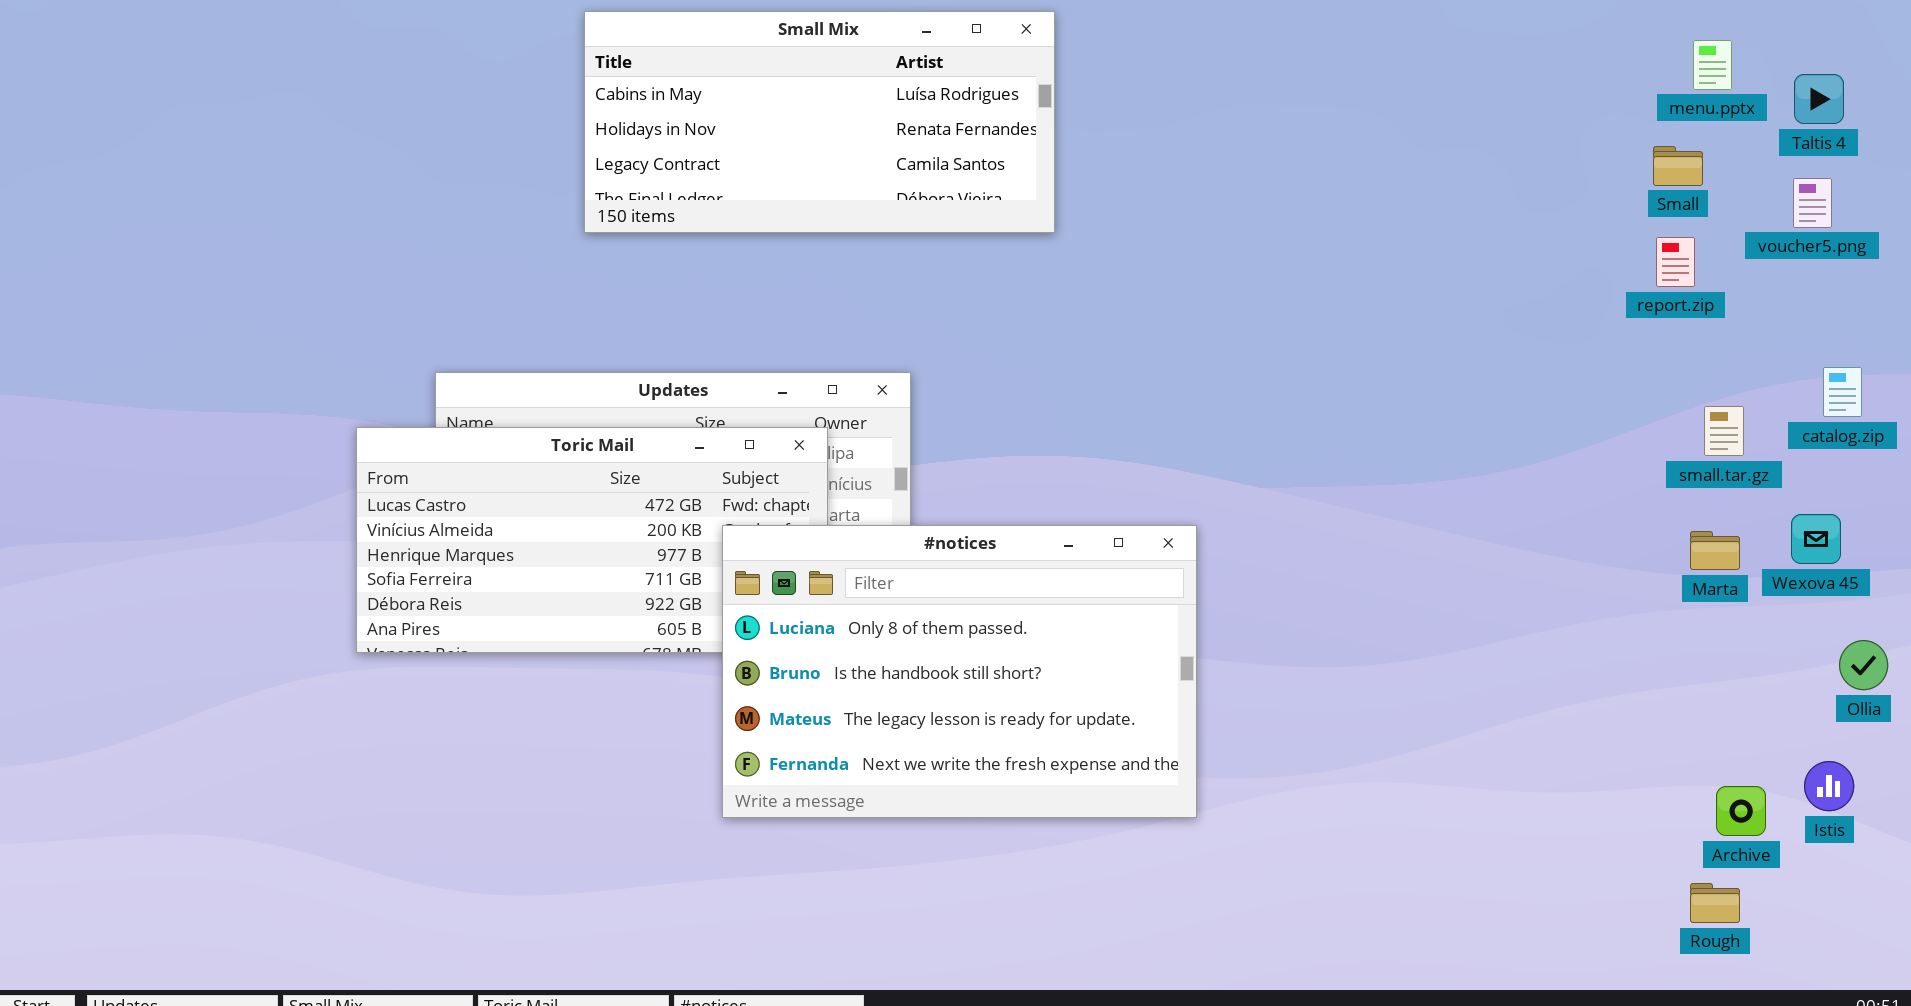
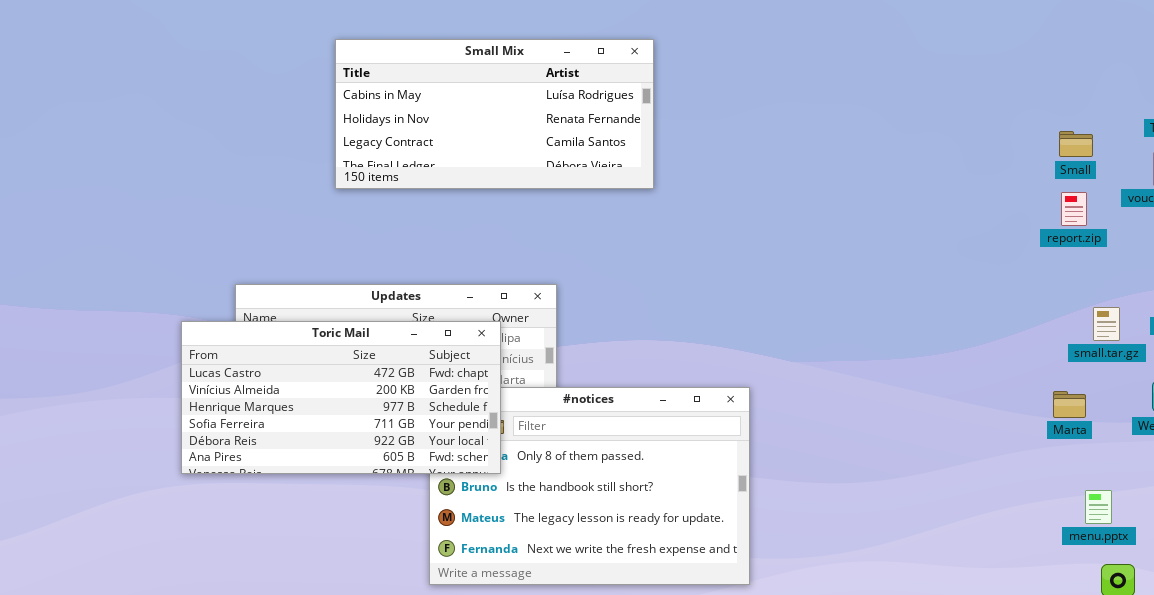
menu.pptx: [1693,40,1732,90] -> [1085,490,1112,524], moved
Toric Mail: [356,427,828,653] -> [181,321,501,474], raised
Marta: [1690,531,1740,570] -> [1053,391,1086,418], moved

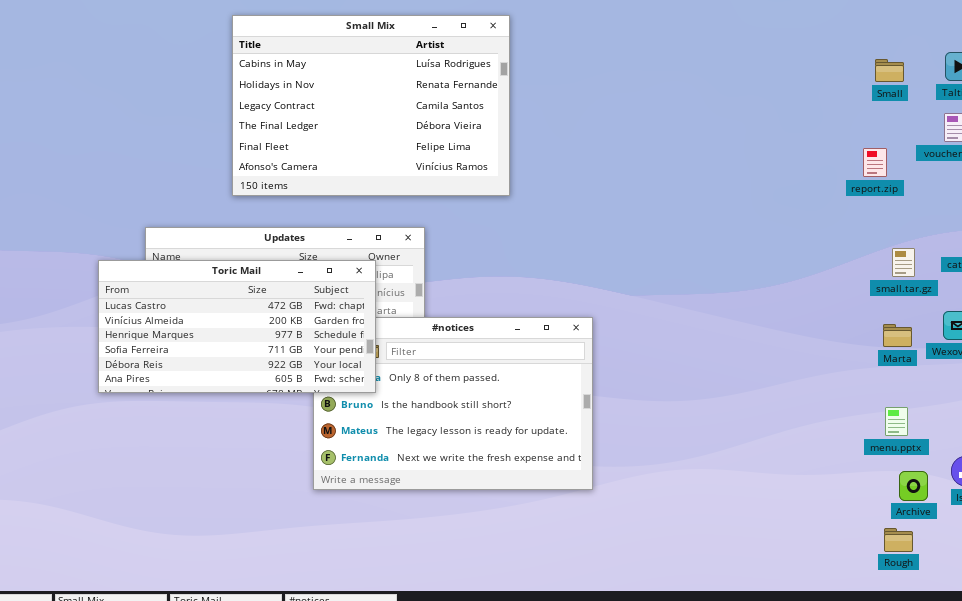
Small Mix: [335,39,654,189] -> [232,15,510,196], resized
Small: [1059,131,1093,157] -> [875,59,904,82], moved
Marta: [1053,391,1086,418] -> [883,324,912,347], moved

